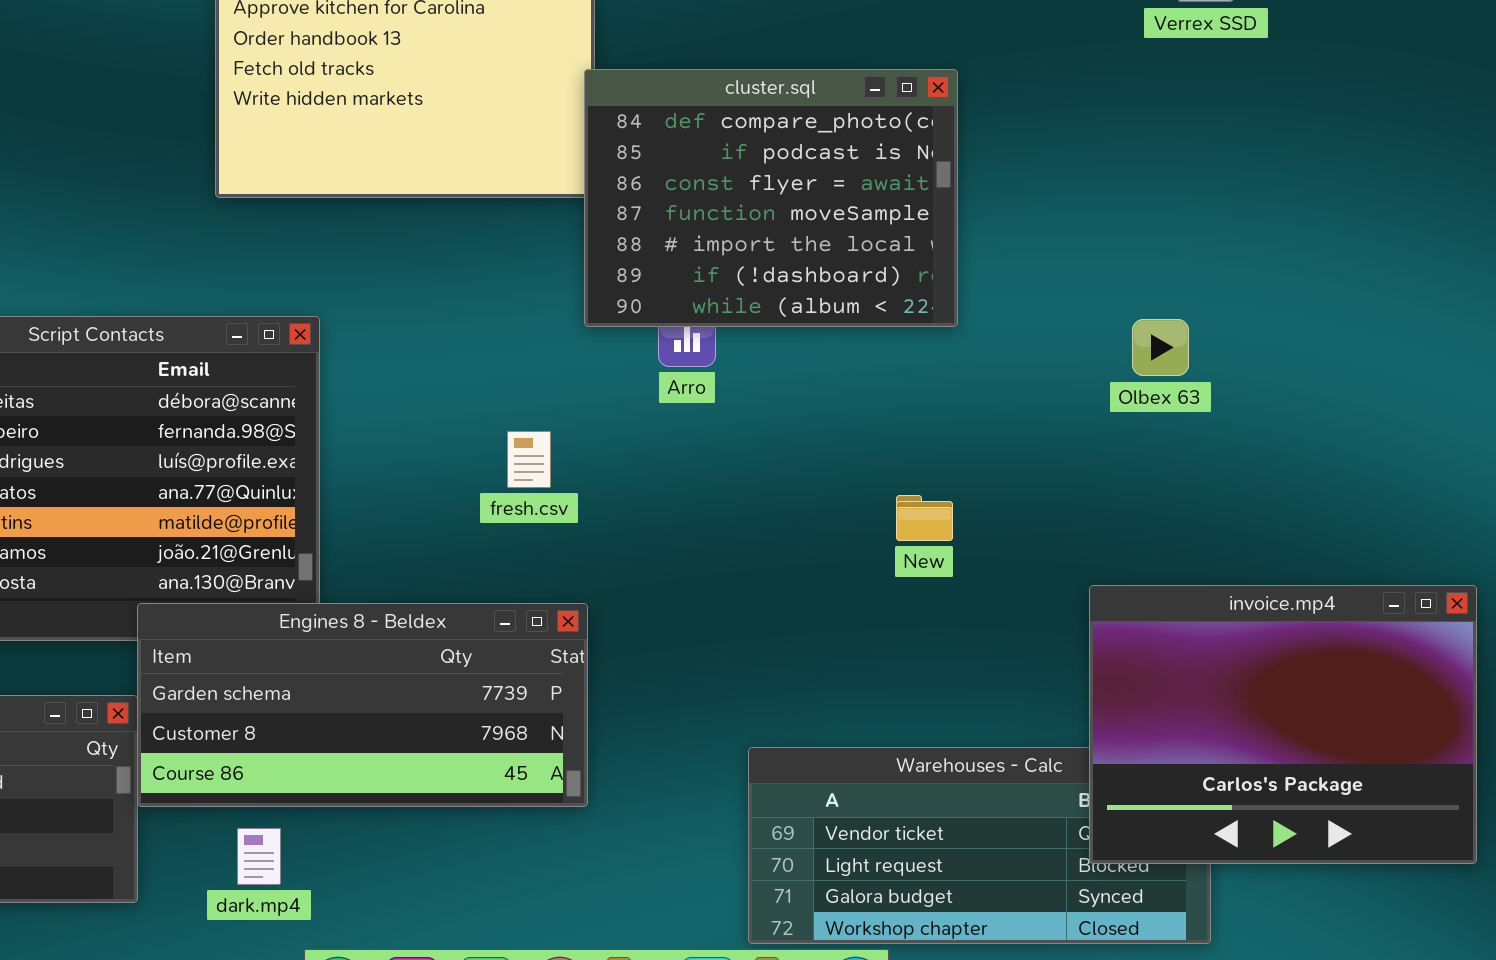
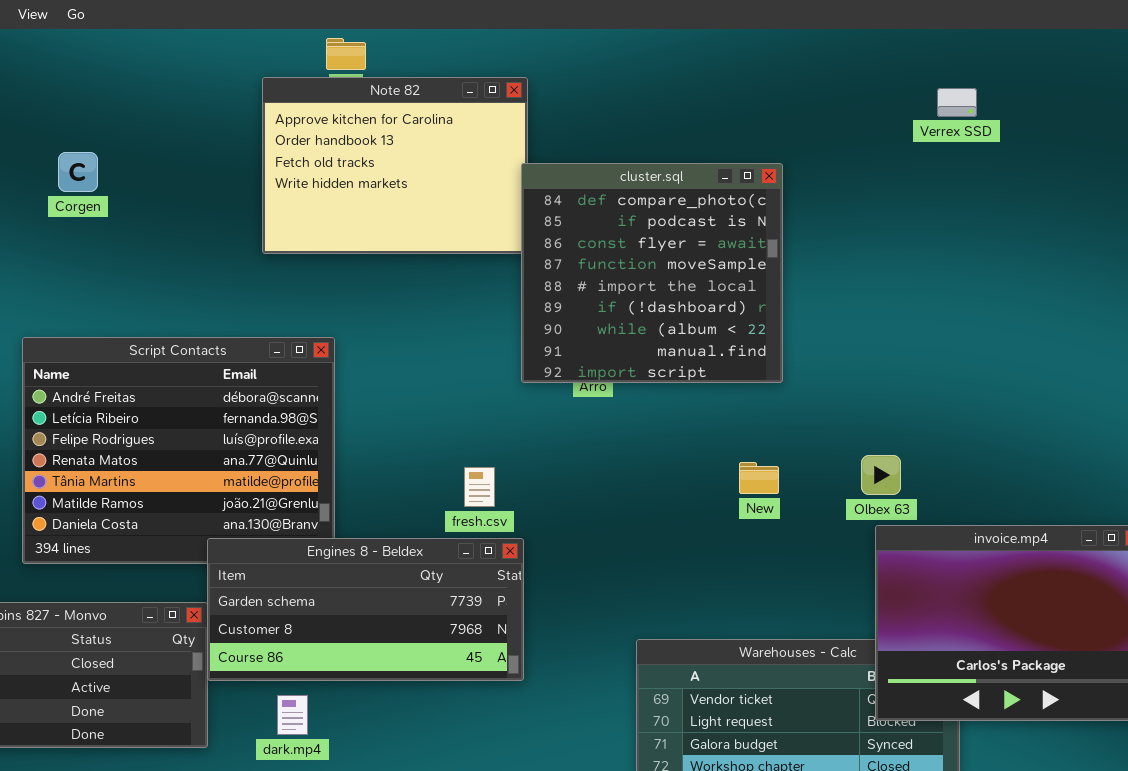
cluster.sql: [584,69,958,327] -> [521,163,783,383], resized
Olbex 63: [1132,319,1189,376] -> [861,455,901,495], moved
fresh.csv: [507,431,551,488] -> [464,467,495,507], moved

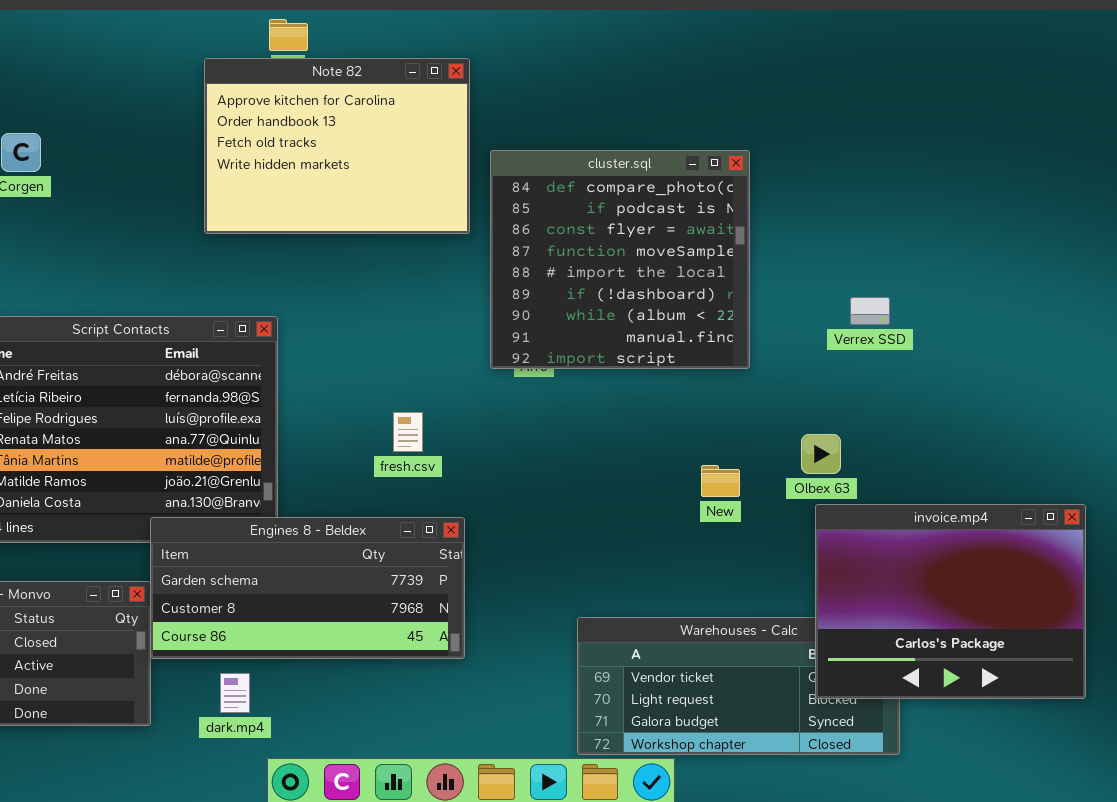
Verrex SSD: [937,88,977,117] -> [850,297,890,325], moved
cluster.sql: [521,163,783,383] -> [490,150,750,369], moved
New: [739,462,779,494] -> [701,465,740,497], moved
fresh.csv: [464,467,495,507] -> [393,412,423,452], moved

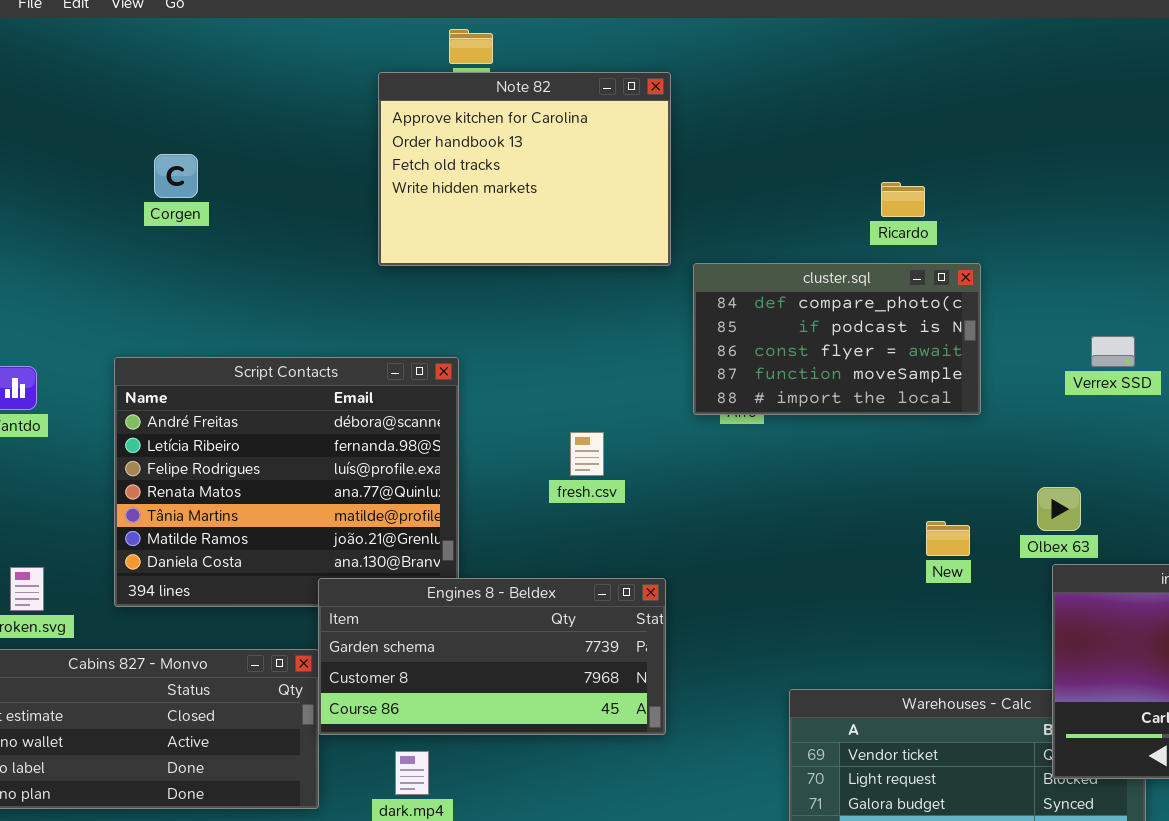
cluster.sql: [490,150,750,369] -> [693,263,981,415], resized
fresh.csv: [393,412,423,452] -> [570,432,604,476], moved

